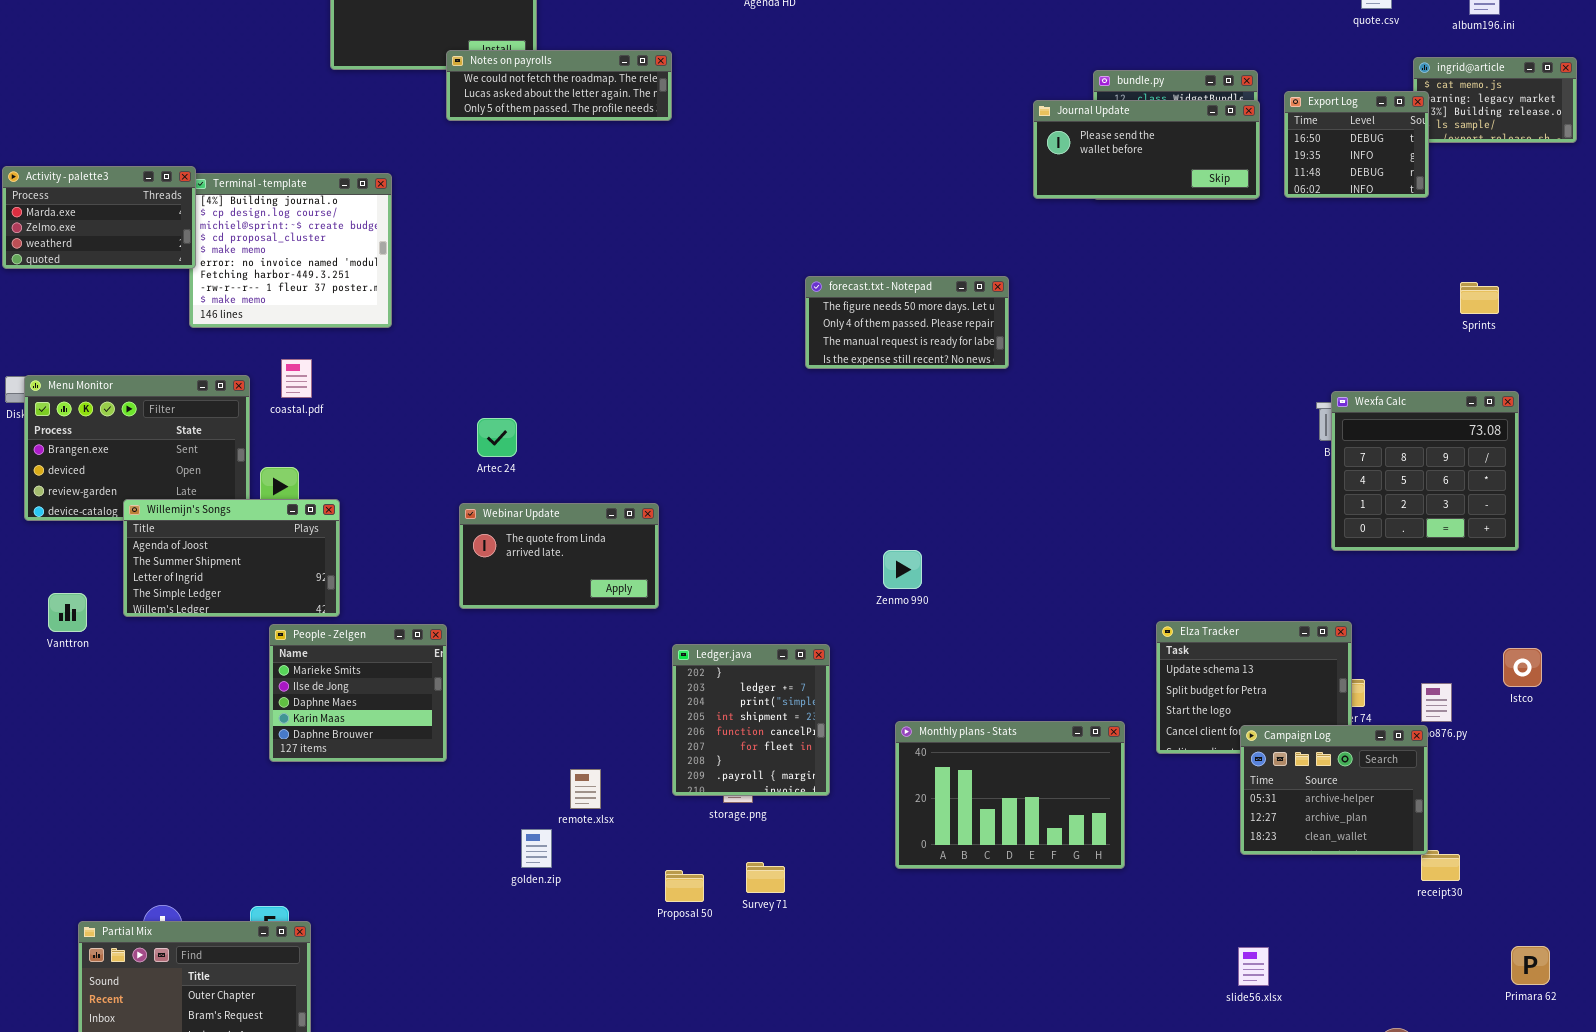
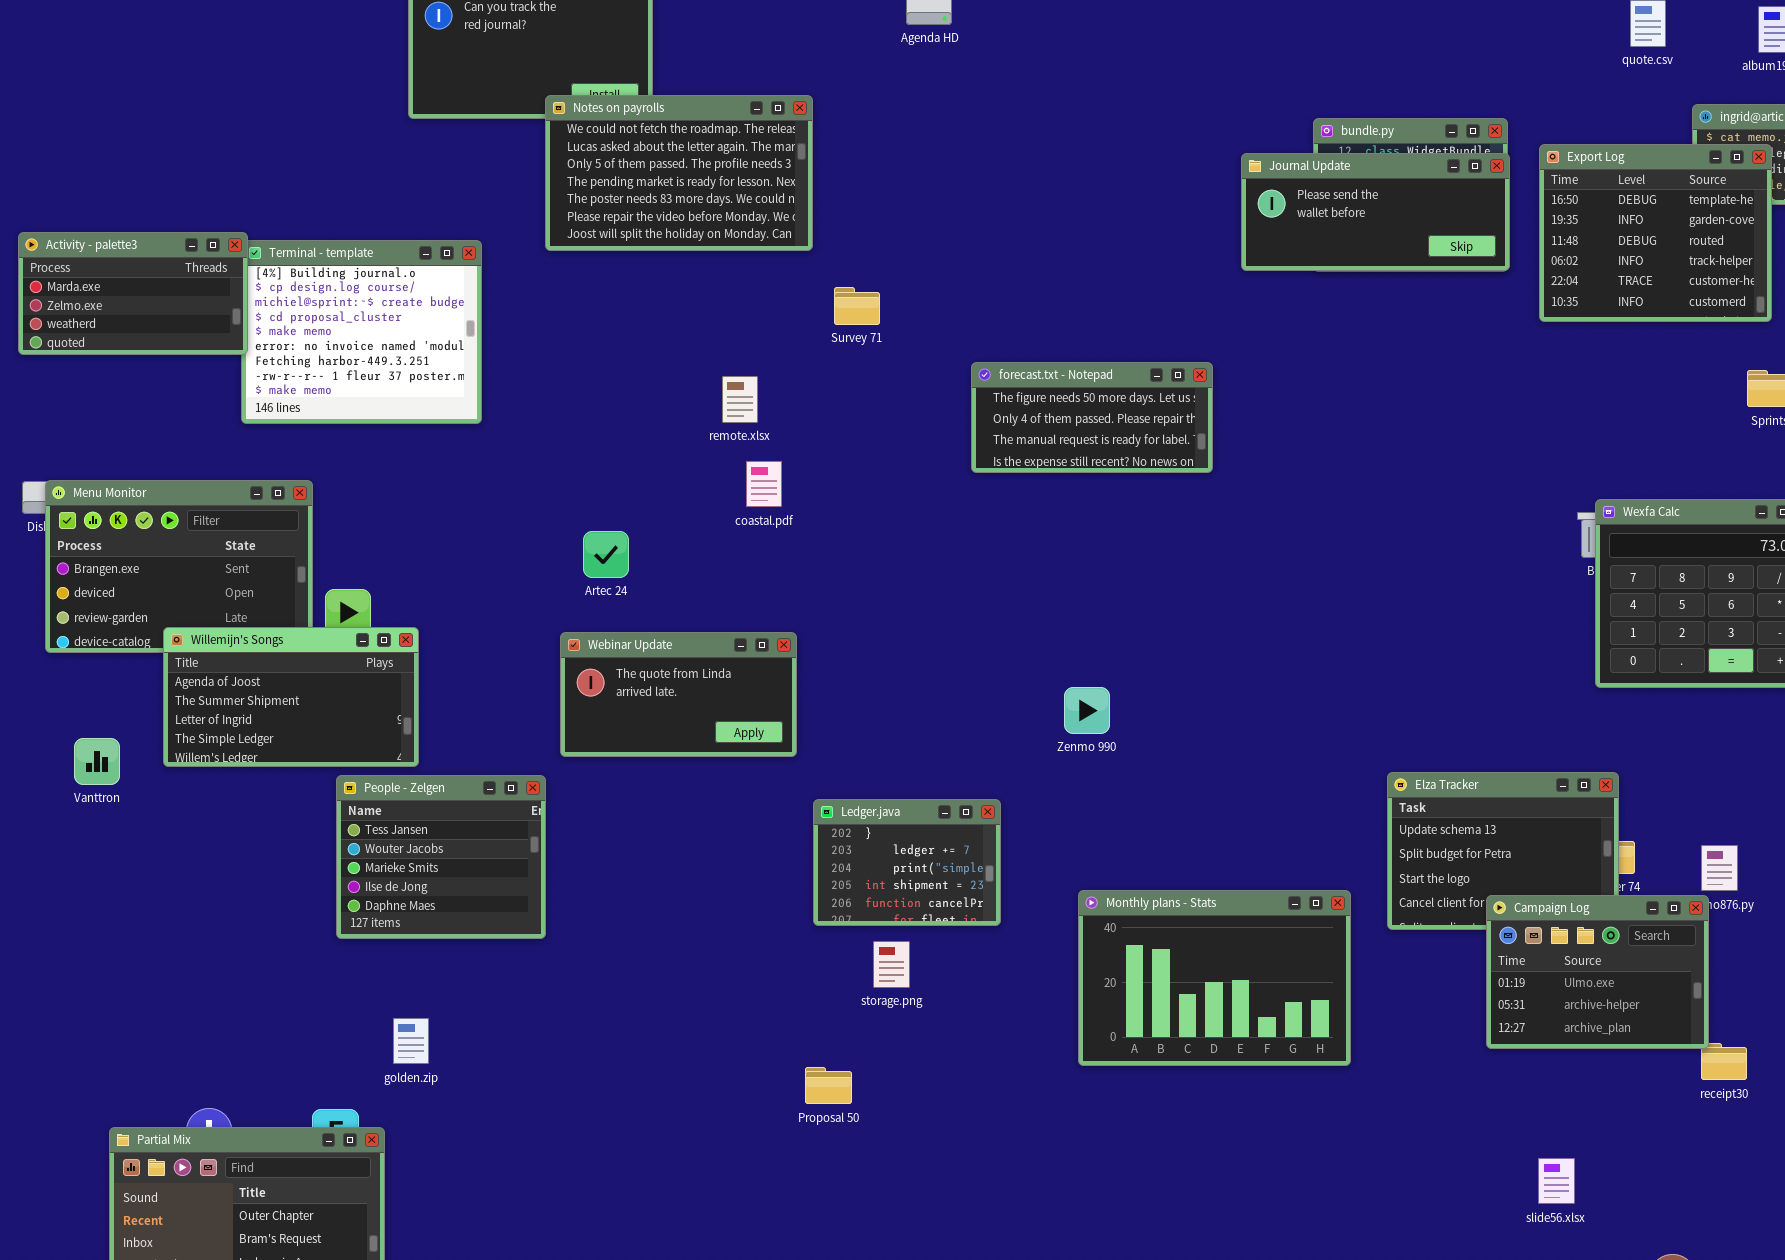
Notes on payrolls: [446,50,672,121] -> [545,95,813,251], resized
Export Log: [1284,91,1429,198] -> [1539,144,1772,322], resized
coastal.pdf: [281,359,312,398] -> [746,461,782,507], moved
People - Zelgen: [269,624,447,762] -> [336,775,546,939], scrolled up 2 rows
Ledger.java: [672,644,830,796] -> [813,799,1001,926], resized
Campaign Log: [1240,725,1428,855] -> [1486,895,1709,1049], scrolled up 1 row
remote.xlsx: [570,769,601,809] -> [722,376,758,423], moved
golden.zip: [521,829,552,868] -> [393,1018,429,1064], moved
Survey 71: [746,862,785,893] -> [834,287,880,325], moved
slide56.xlsx: [1238,947,1269,986] -> [1538,1158,1575,1204], moved

